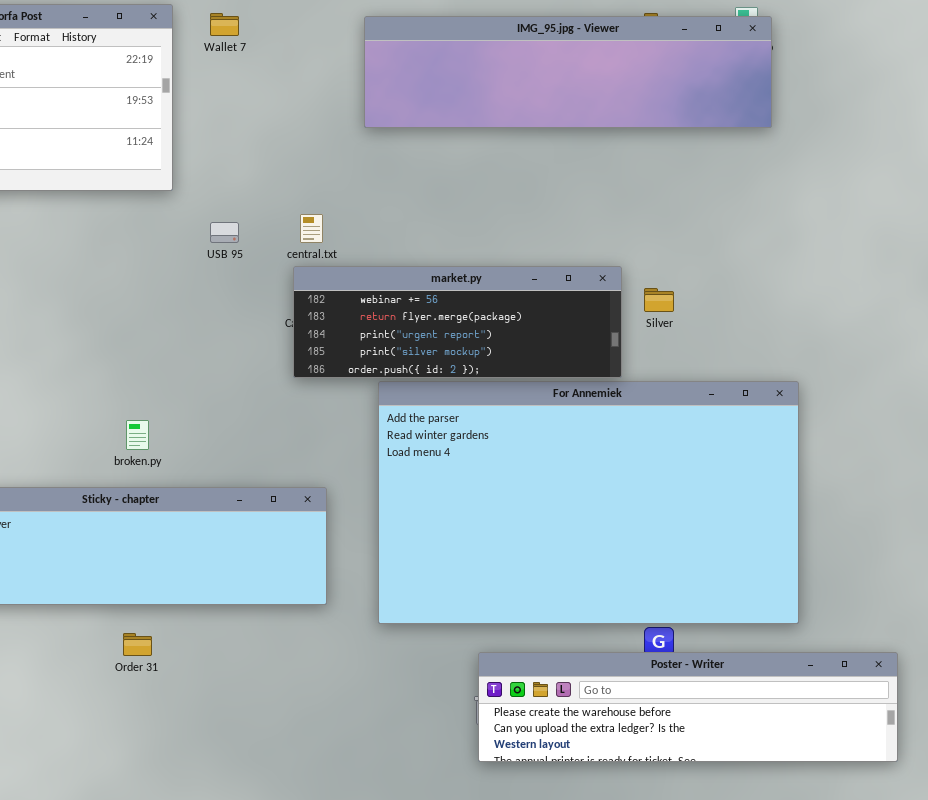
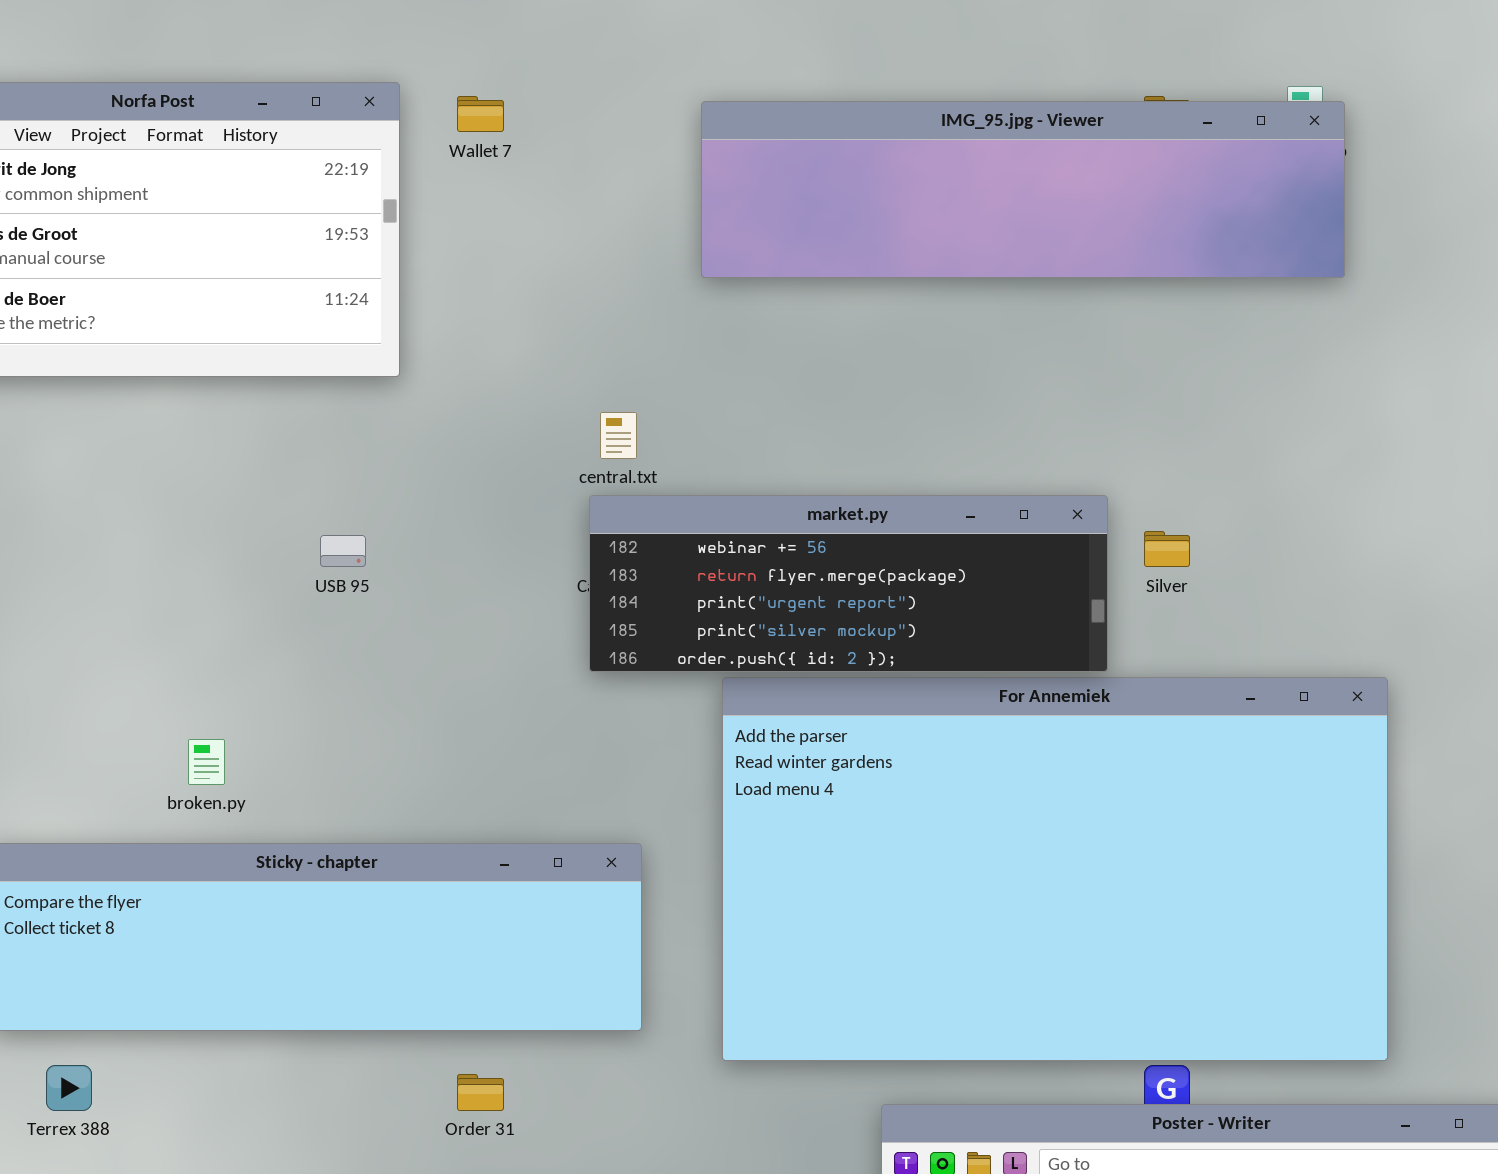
USB 95: [210,222,239,243] -> [320,535,366,567], moved
broken.py: [126,420,149,450] -> [188,739,225,785], moved
Order 31: [123,633,152,656] -> [457,1074,504,1111], moved

